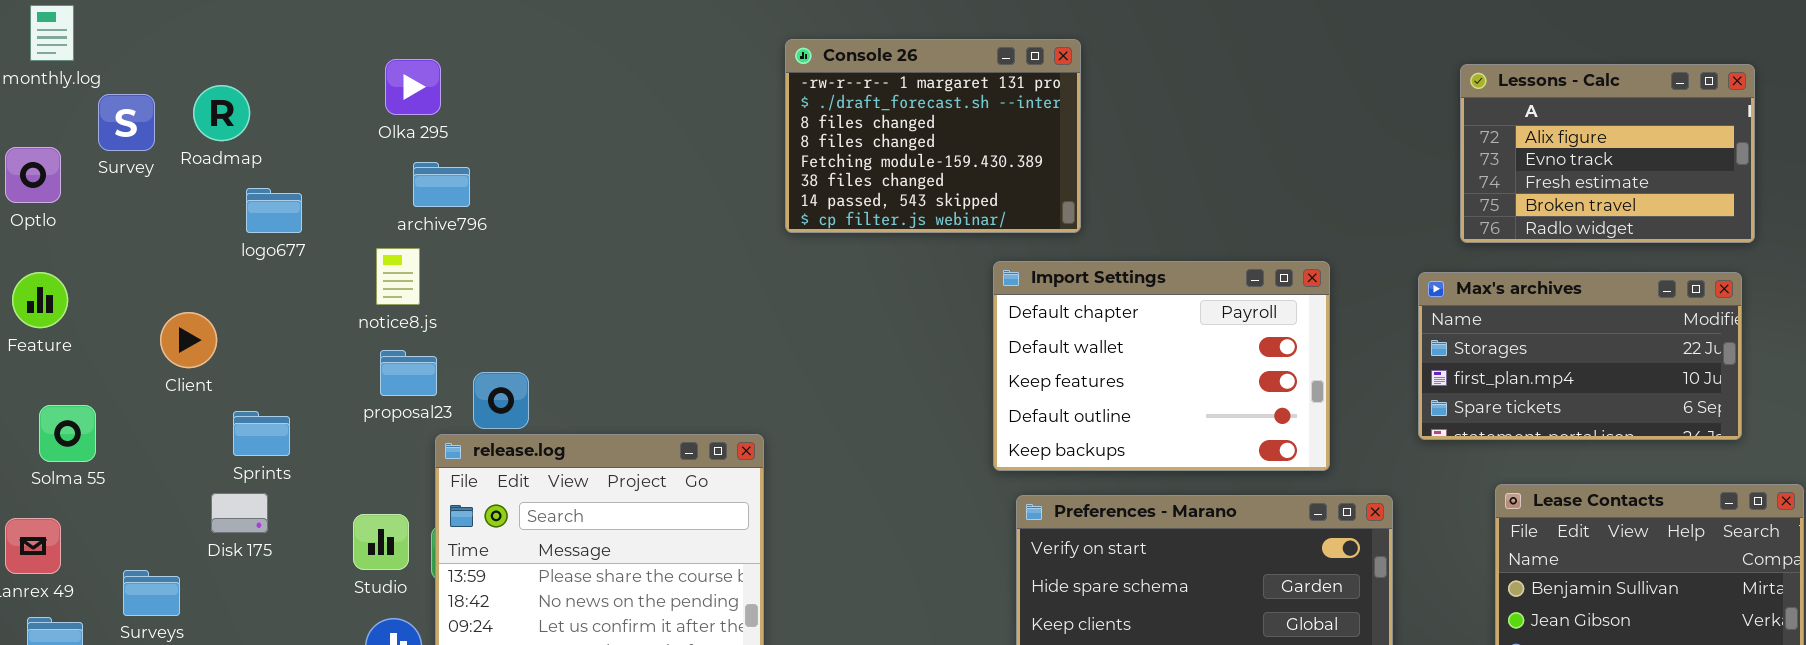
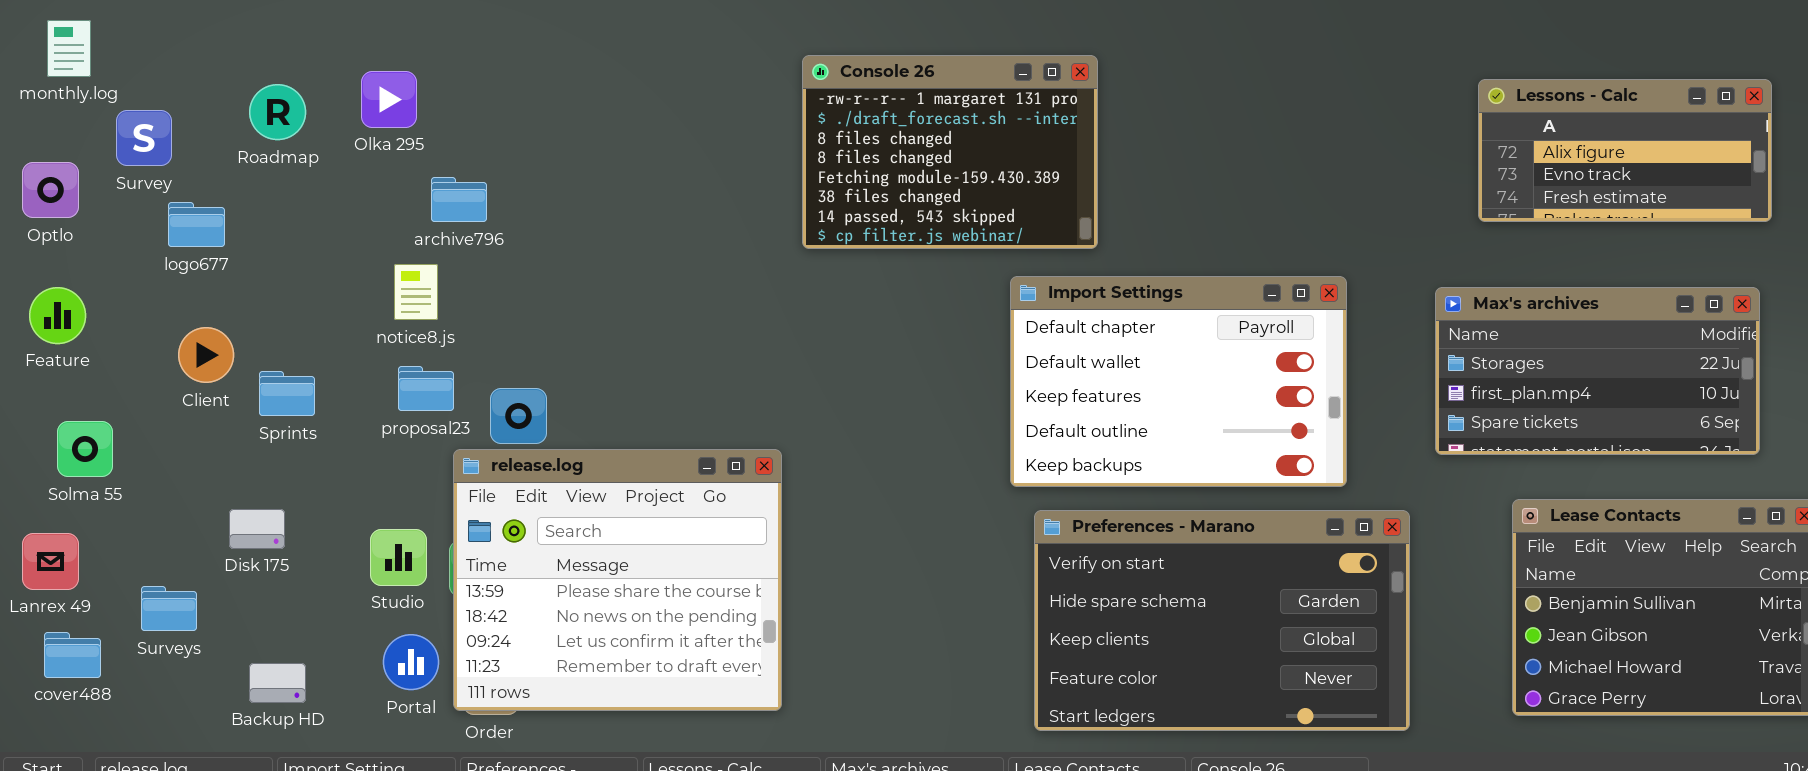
Olka 295: [385,59,441,115] -> [361,71,417,128], moved
Lessons - Calc: [1460,64,1755,243] -> [1478,79,1772,222], resized
Roadmap: [193,85,250,141] -> [249,84,306,140], moved
logo677: [246,188,302,233] -> [168,202,225,247], moved
Sprints: [233,411,290,456] -> [259,371,315,416], moved

